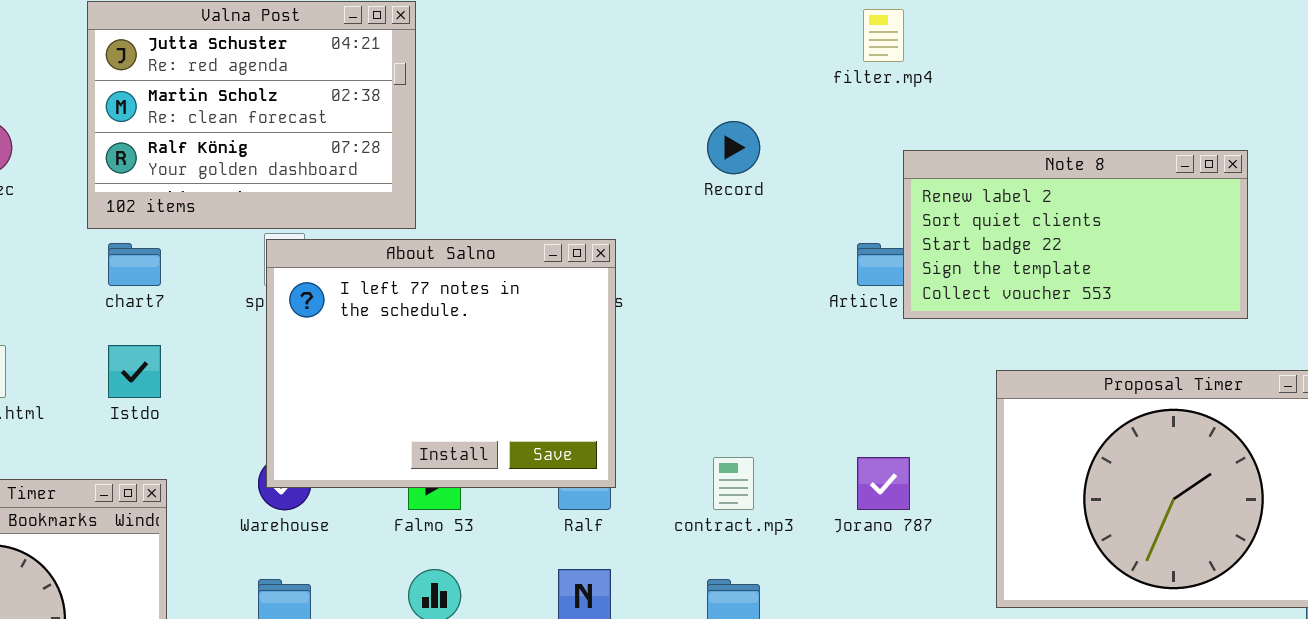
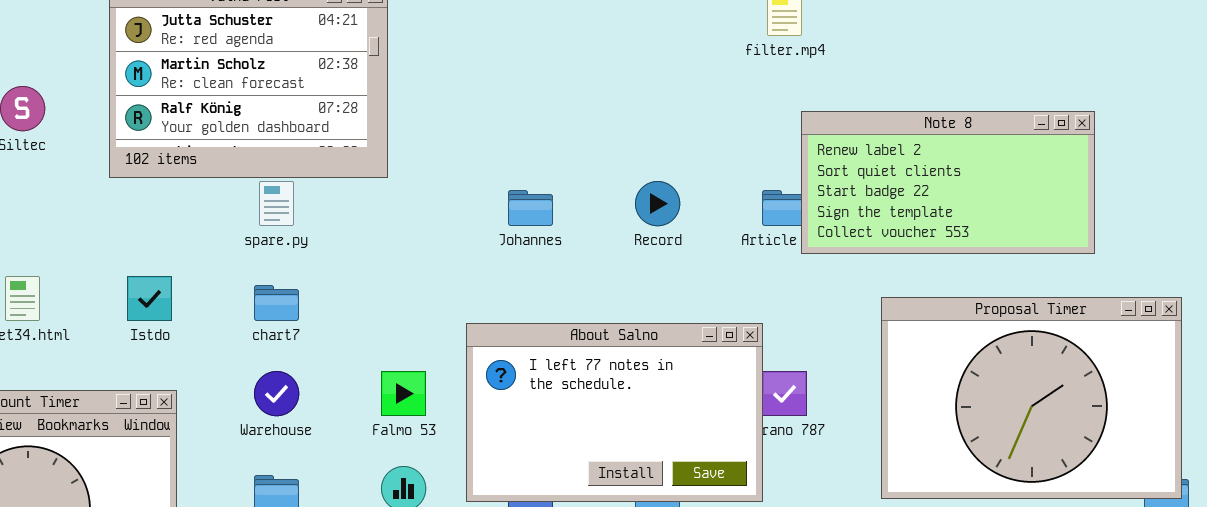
Record: [707,121,760,174] -> [635,181,680,226], moved
About Salno: [266,239,616,488] -> [466,323,763,502], moved, resized
chart7: [108,243,161,286] -> [254,285,299,321], moved

